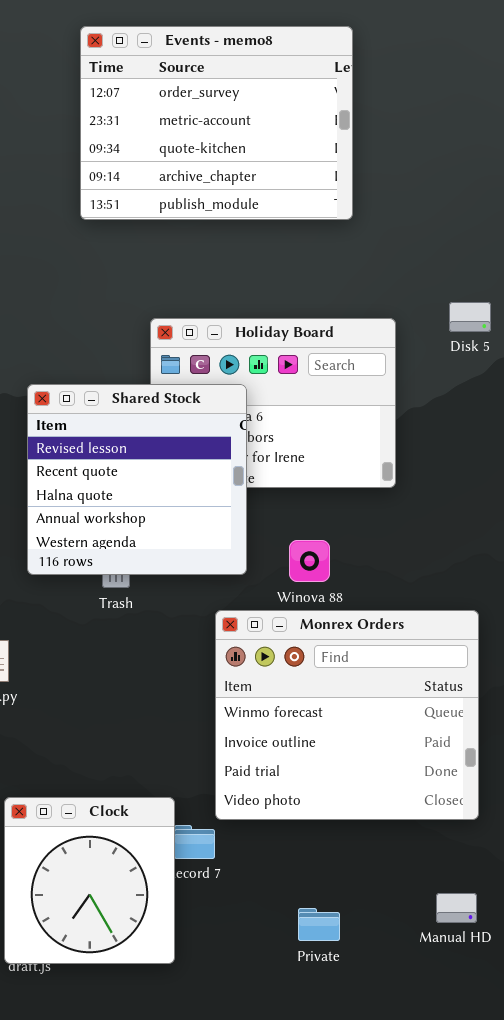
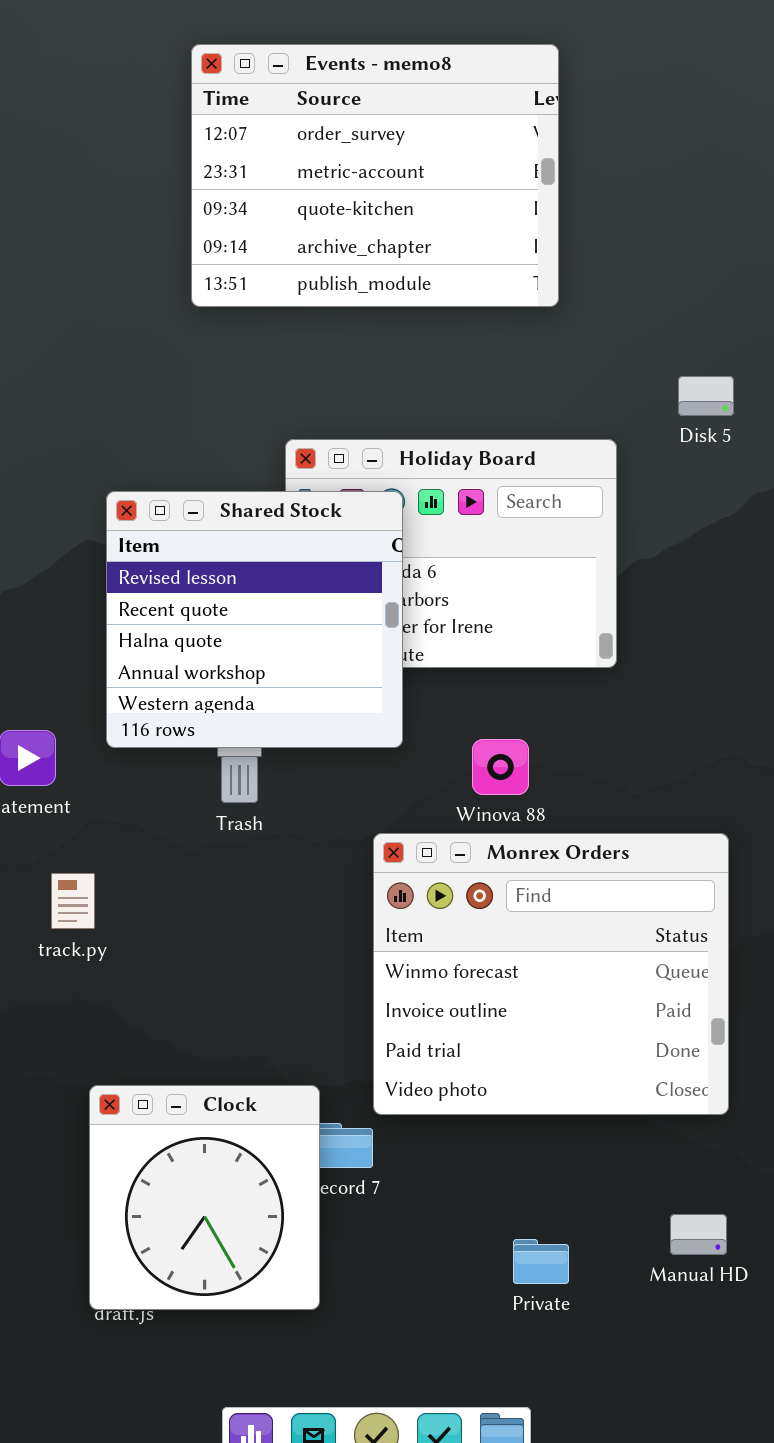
Disk 5: [449,302,491,332] -> [678,376,734,416], moved
Shared Stock: [27,384,247,575] -> [106,491,403,748], moved
Private: [298,908,340,941] -> [513,1239,569,1284], moved

